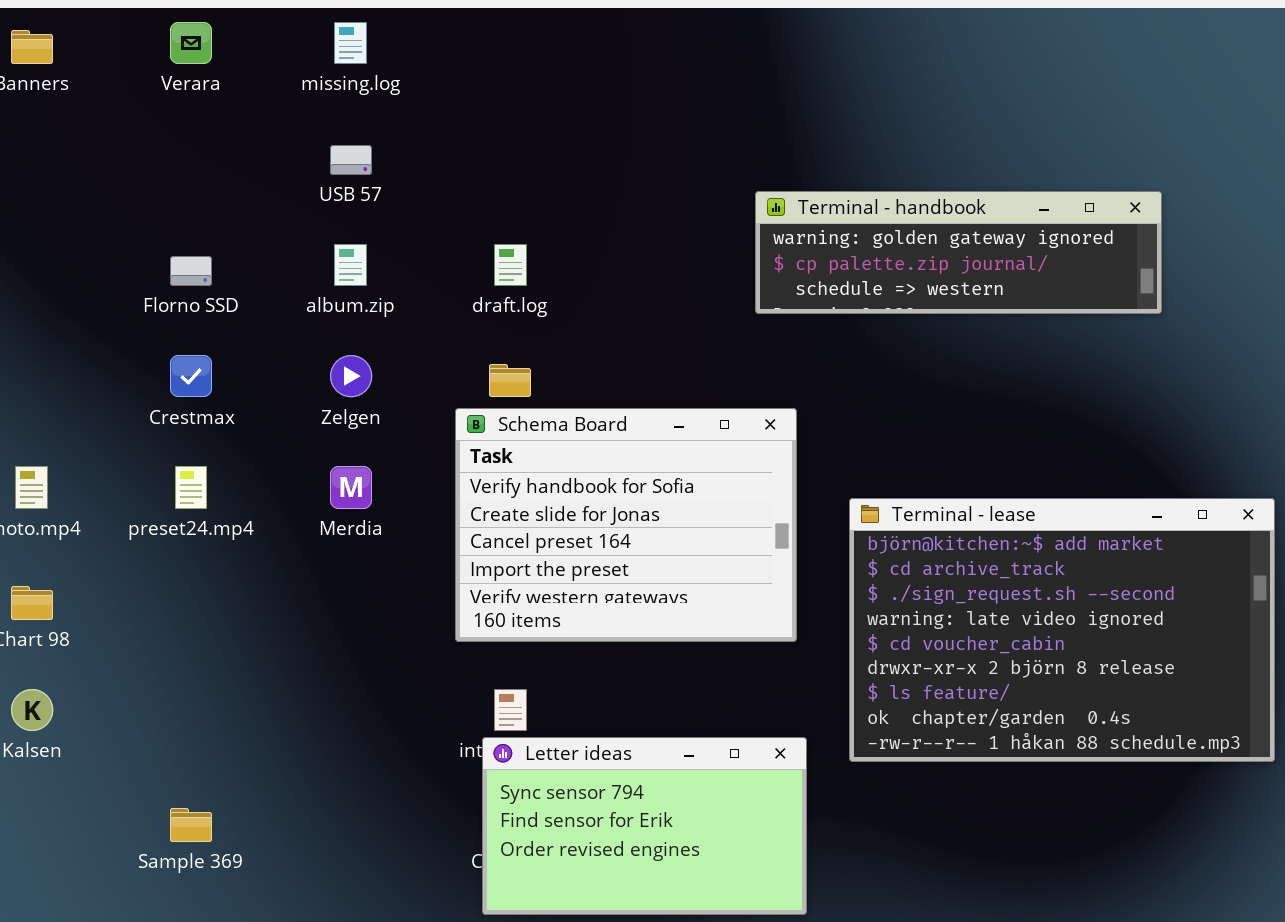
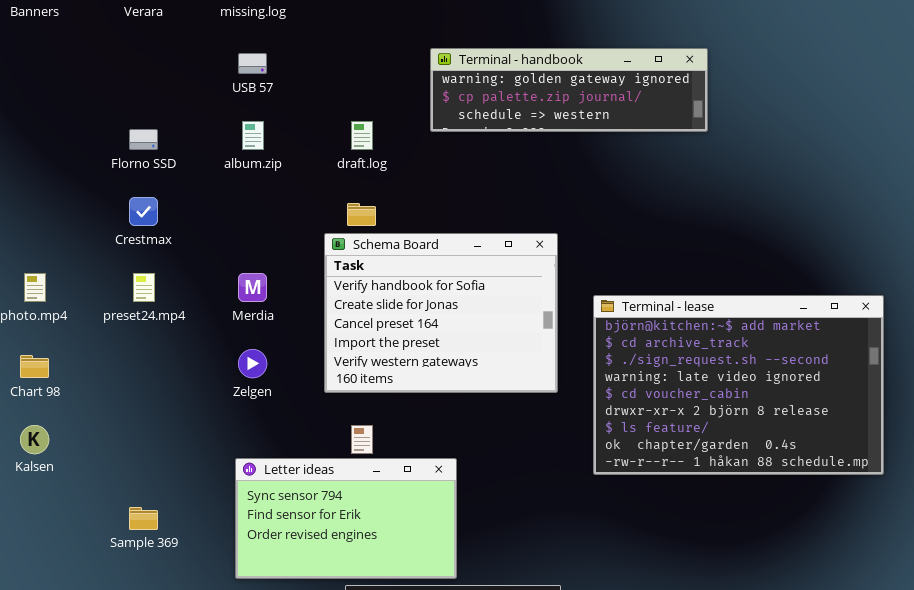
Terminal - handbook: [755,191,1162,314] -> [430,48,708,132], moved
Zelgen: [330,355,372,397] -> [238,349,267,378], moved
Letter ideas: [482,737,807,915] -> [235,458,457,579], moved

